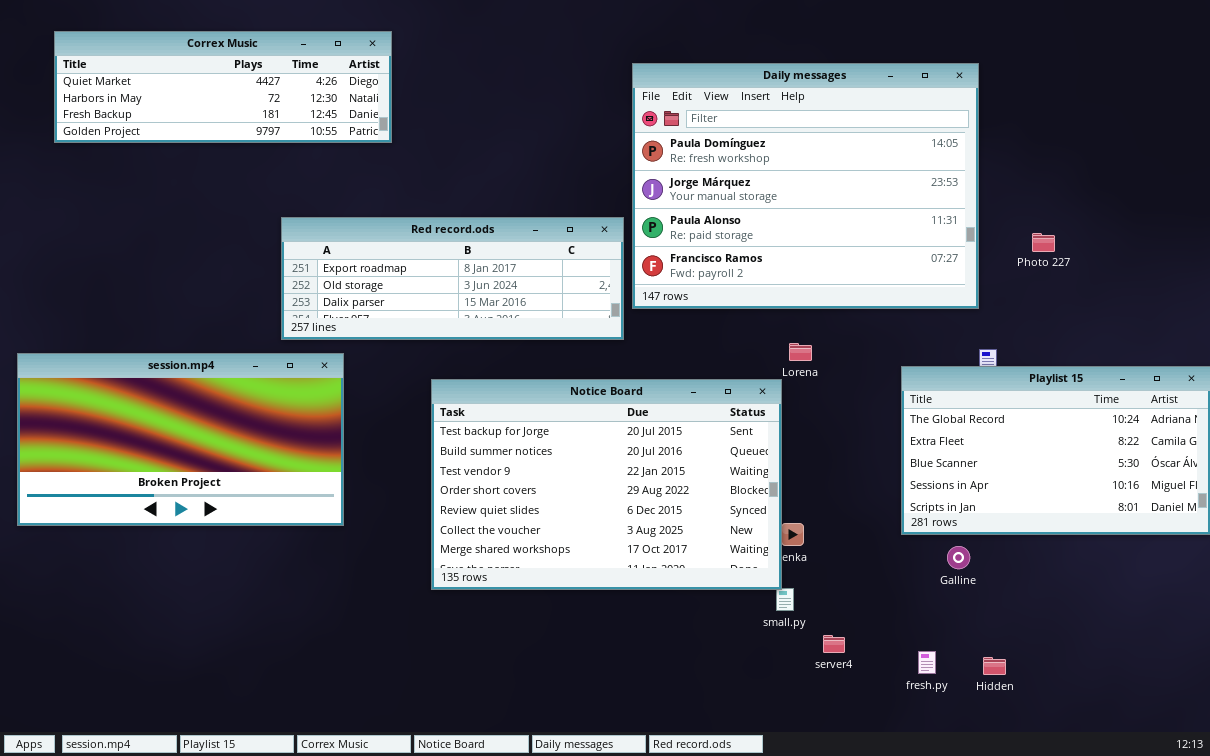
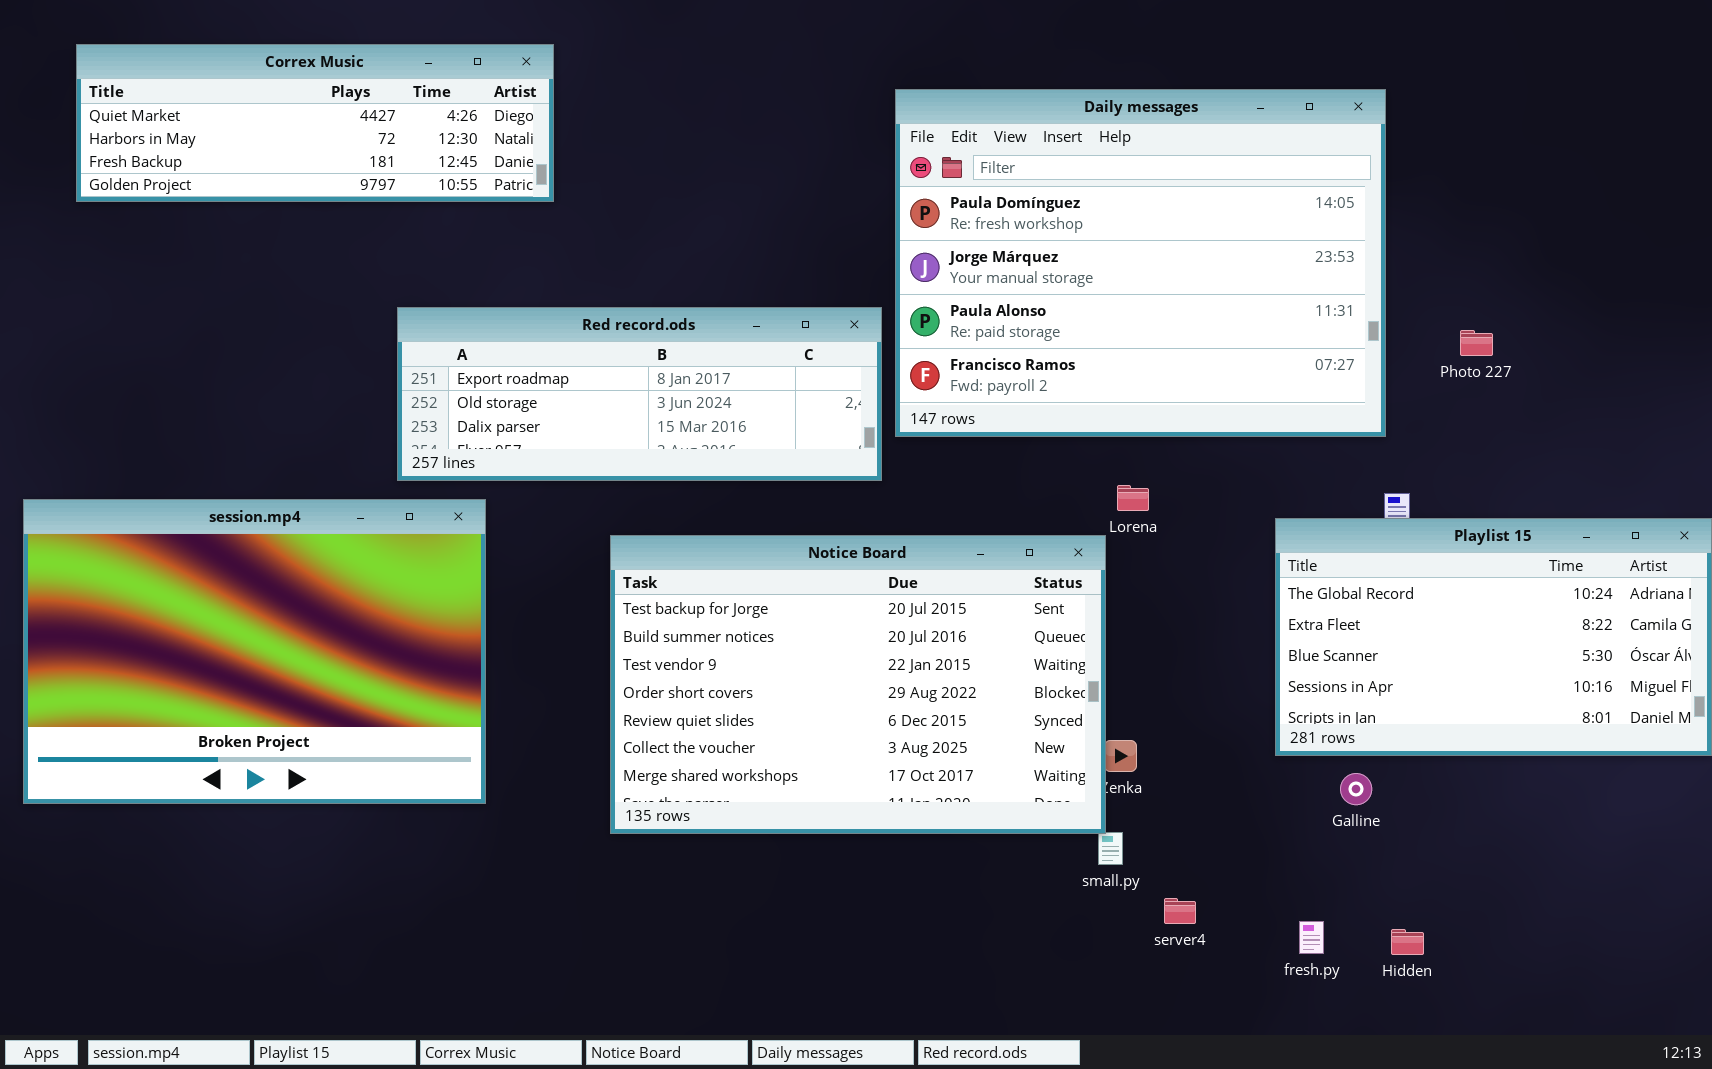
session.mp4: [17,353,344,526] -> [23,499,486,804], resized

